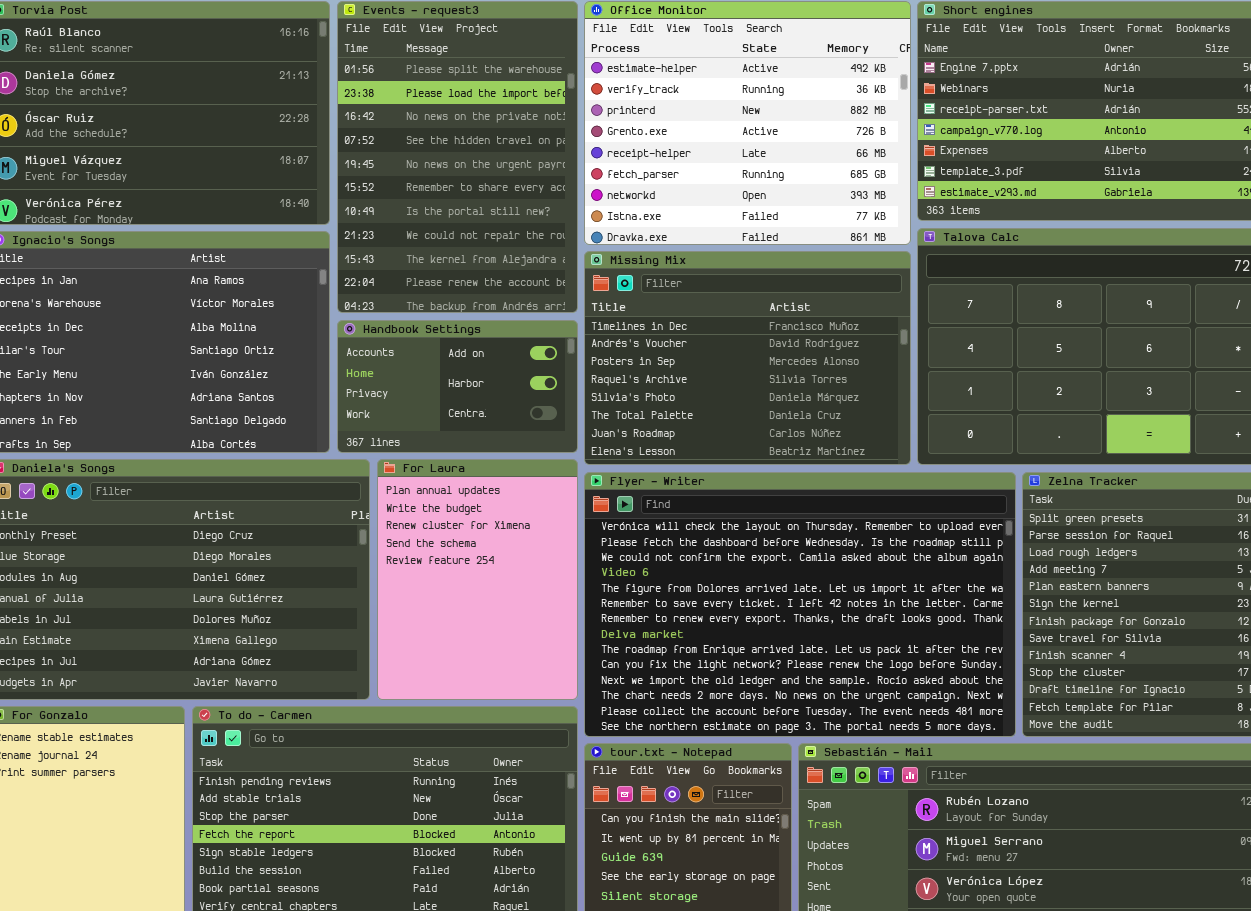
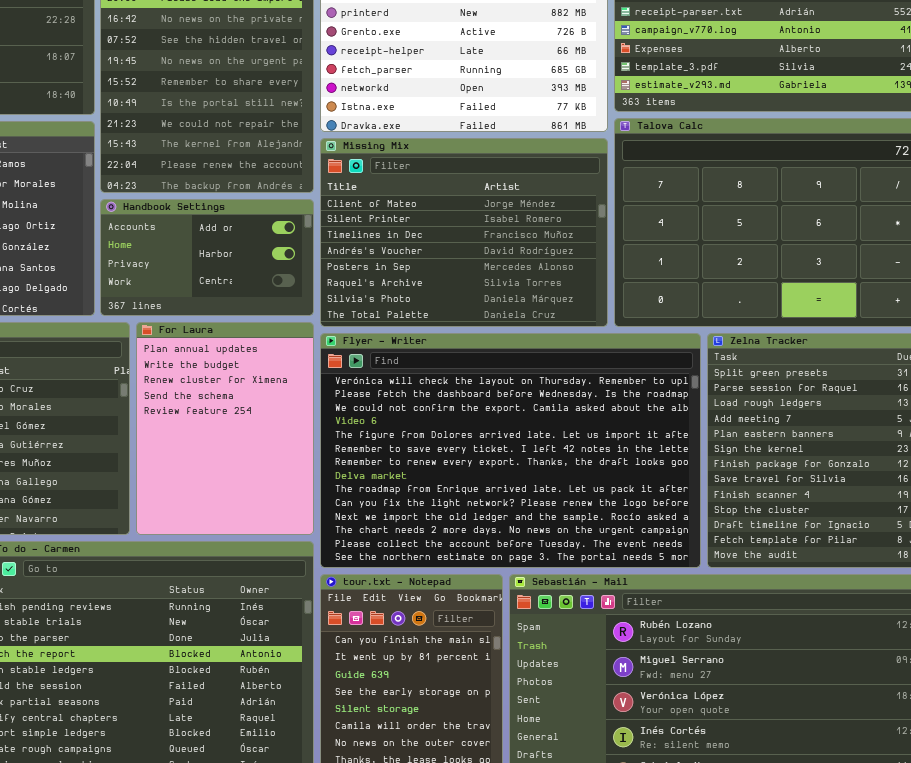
Missing Mix: [584,251,911,465] -> [320,138,608,327], scrolled up 2 rows

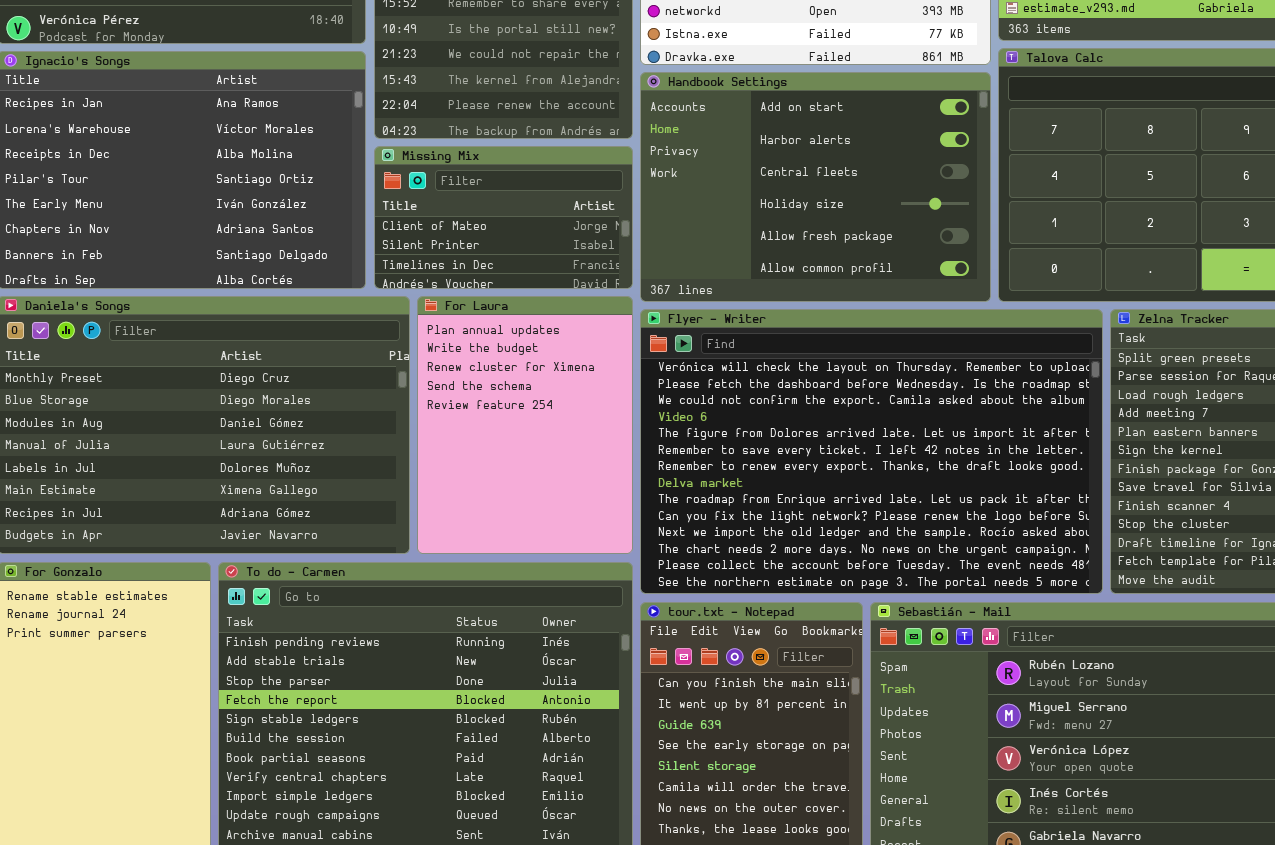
Missing Mix: [320,138,608,327] -> [374,146,633,289], moved, resized
Handbook Settings: [100,199,314,316] -> [640,72,991,302], moved, resized

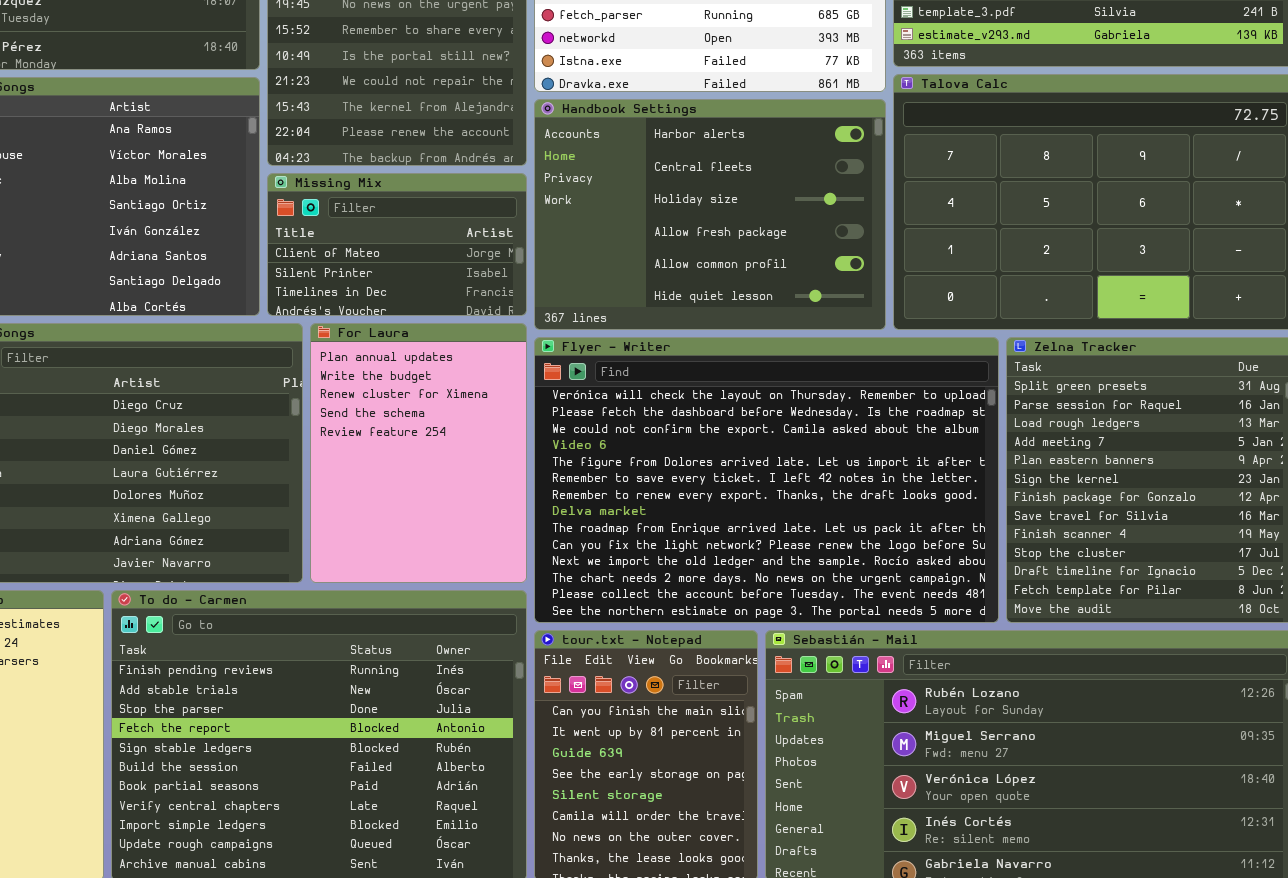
Handbook Settings: [640,72,991,302] -> [534,99,886,330], scrolled down 1 row

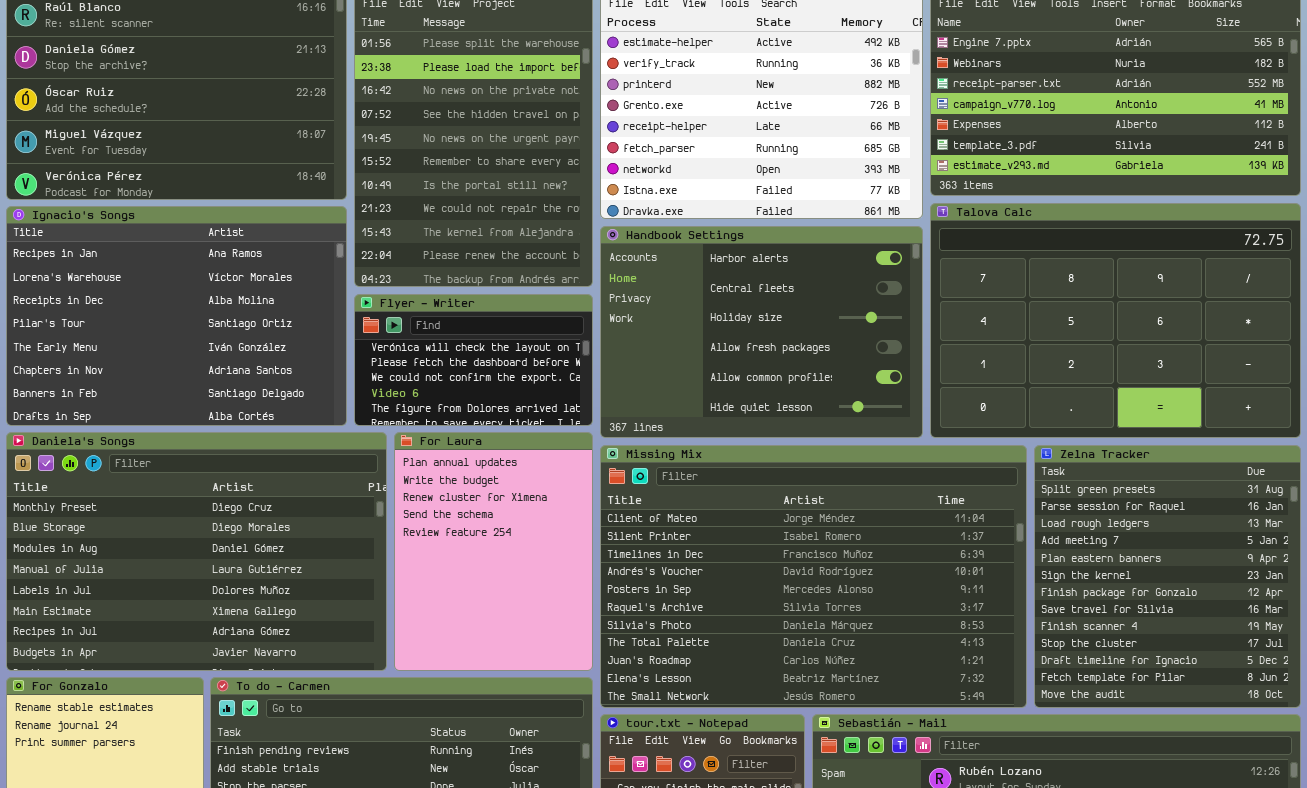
Missing Mix: [267,173,527,316] -> [600,445,1027,708], moved, resized
Flyer - Writer: [534,337,999,623] -> [354,294,593,426], moved, resized

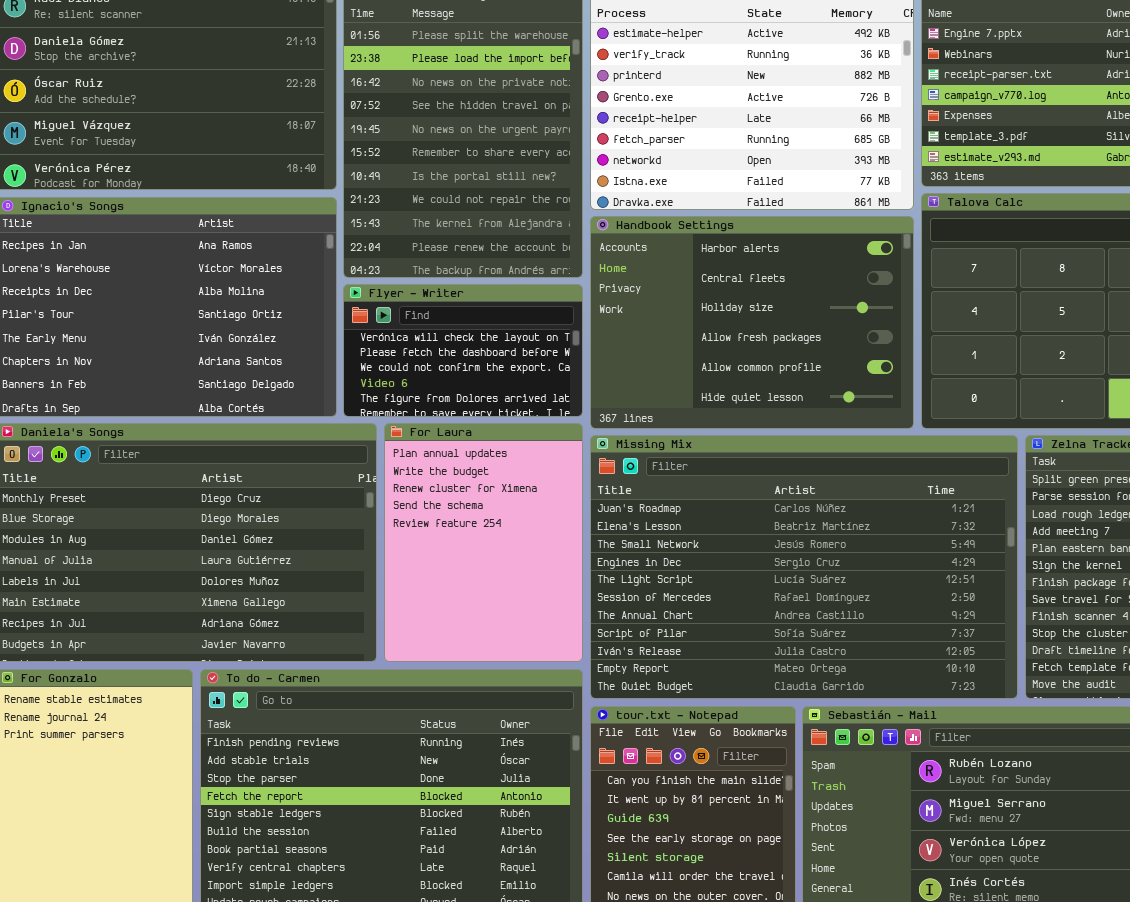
Missing Mix: [600,445,1027,708] -> [590,435,1018,699], scrolled down 8 rows

